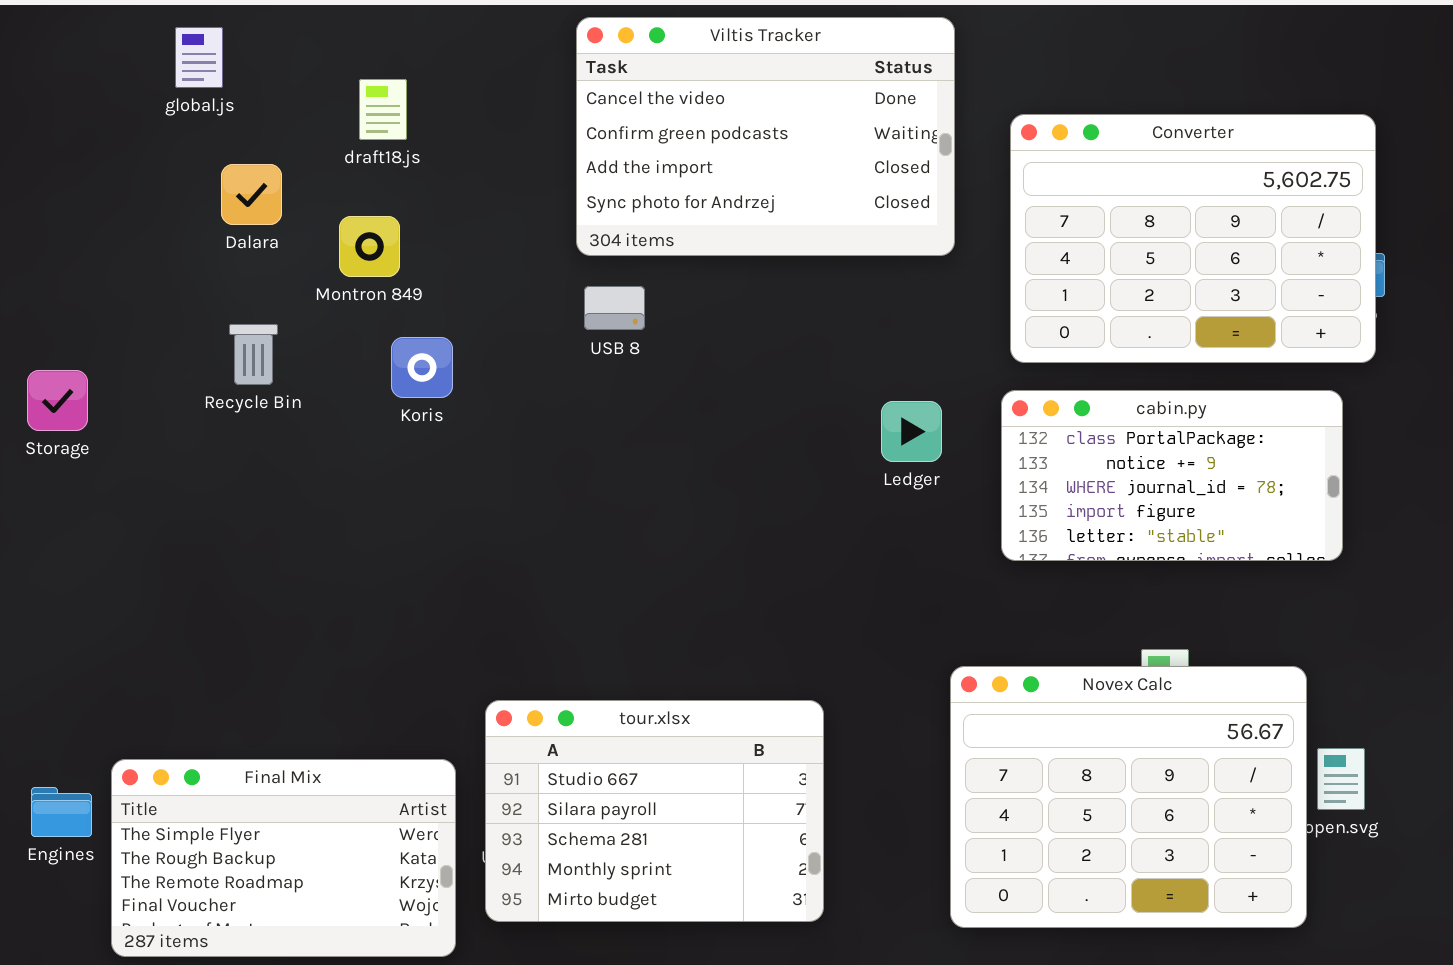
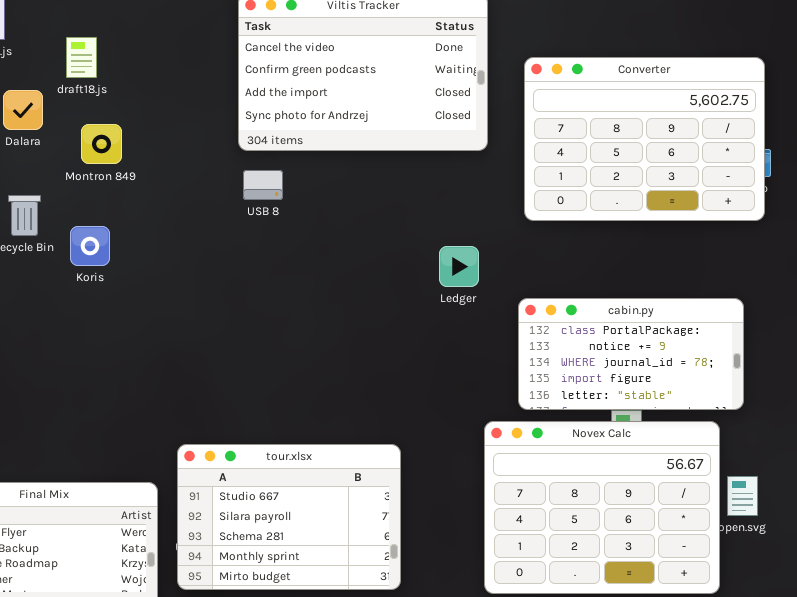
draft18.js: [359,79,407,140] -> [66,37,97,78], moved
Koris: [391,337,453,398] -> [70,226,110,266], moved
cabin.py: [1001,390,1343,561] -> [518,298,744,410], moved

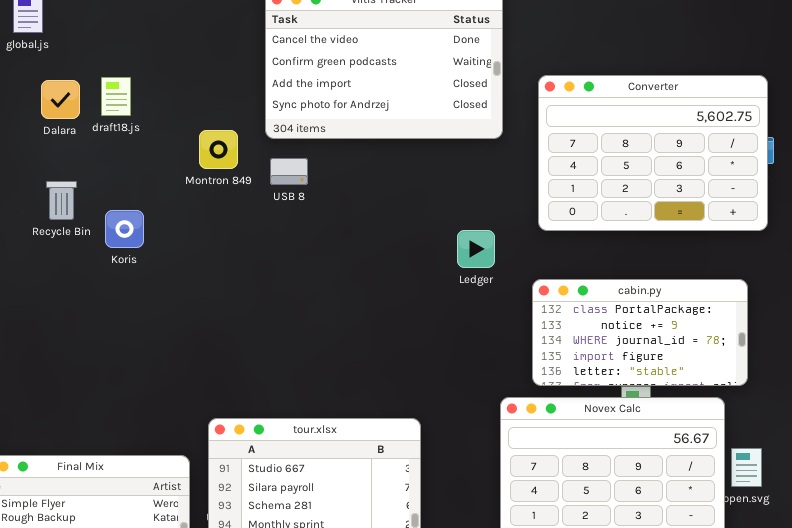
draft18.js: [66,37,97,78] -> [101,77,131,116], moved
Converter: [524,57,765,221] -> [538,75,768,231], moved
Montron 849: [81,124,122,164] -> [199,130,238,169], moved

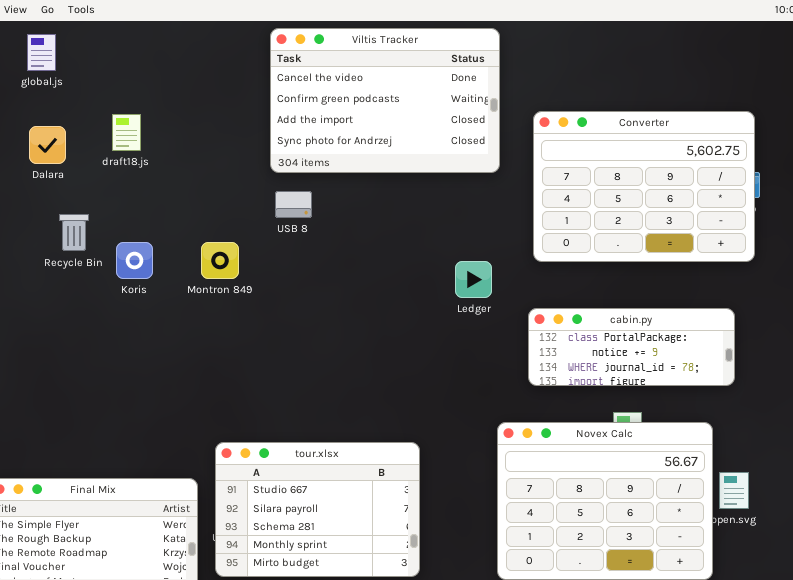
Dalara: [41,80,80,119] -> [29,126,66,164], moved
Montron 849: [199,130,238,169] -> [201,242,239,279], moved
cabin.py: [532,279,748,386] -> [528,308,735,386], resized

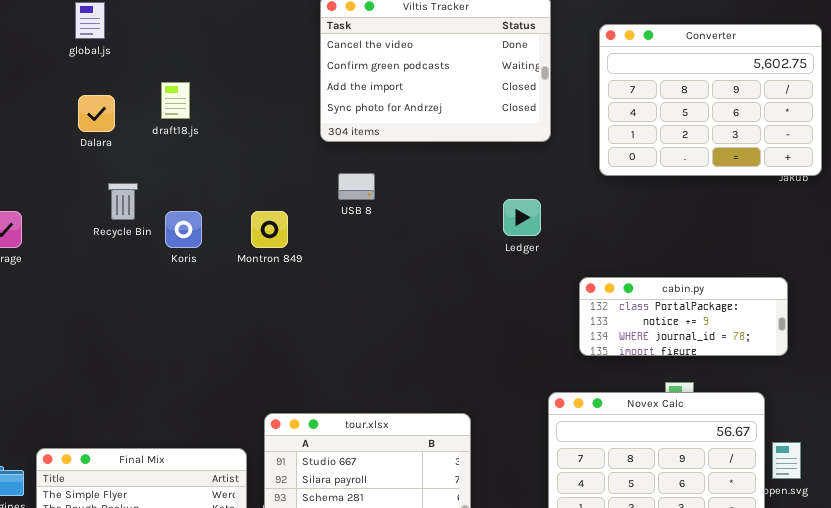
Converter: [533,111,755,262] -> [599,24,822,176], moved
USB 8: [275,191,312,218] -> [338,173,375,200], moved
Ledger: [455,261,492,298] -> [503,199,541,236], moved

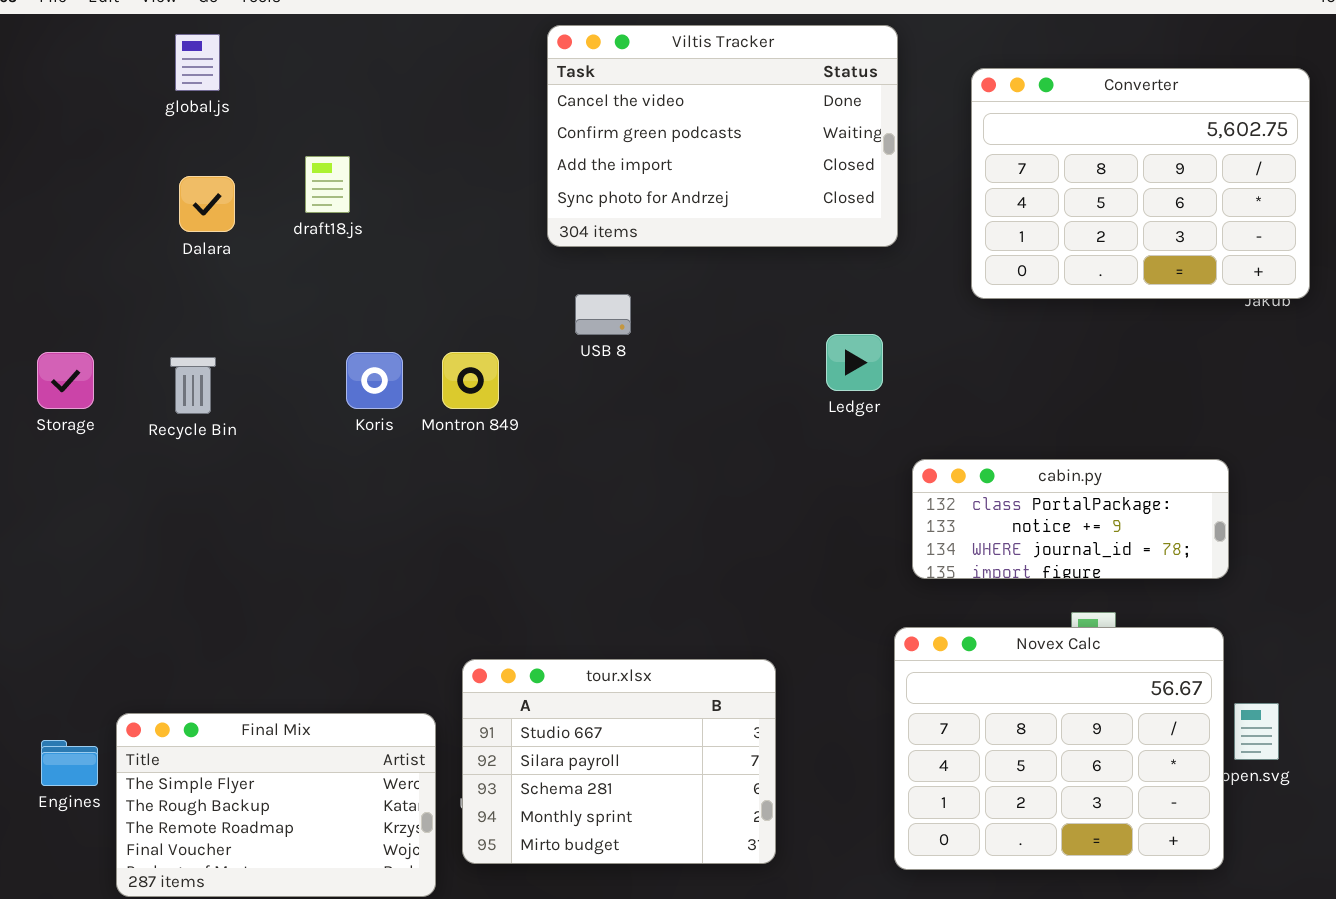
Recycle Bin: [108,183,138,220] -> [170,357,216,414], moved
Koris: [165,211,202,248] -> [346,352,403,409], moved
cabin.py: [579,277,788,356] -> [912,459,1229,579], moved

